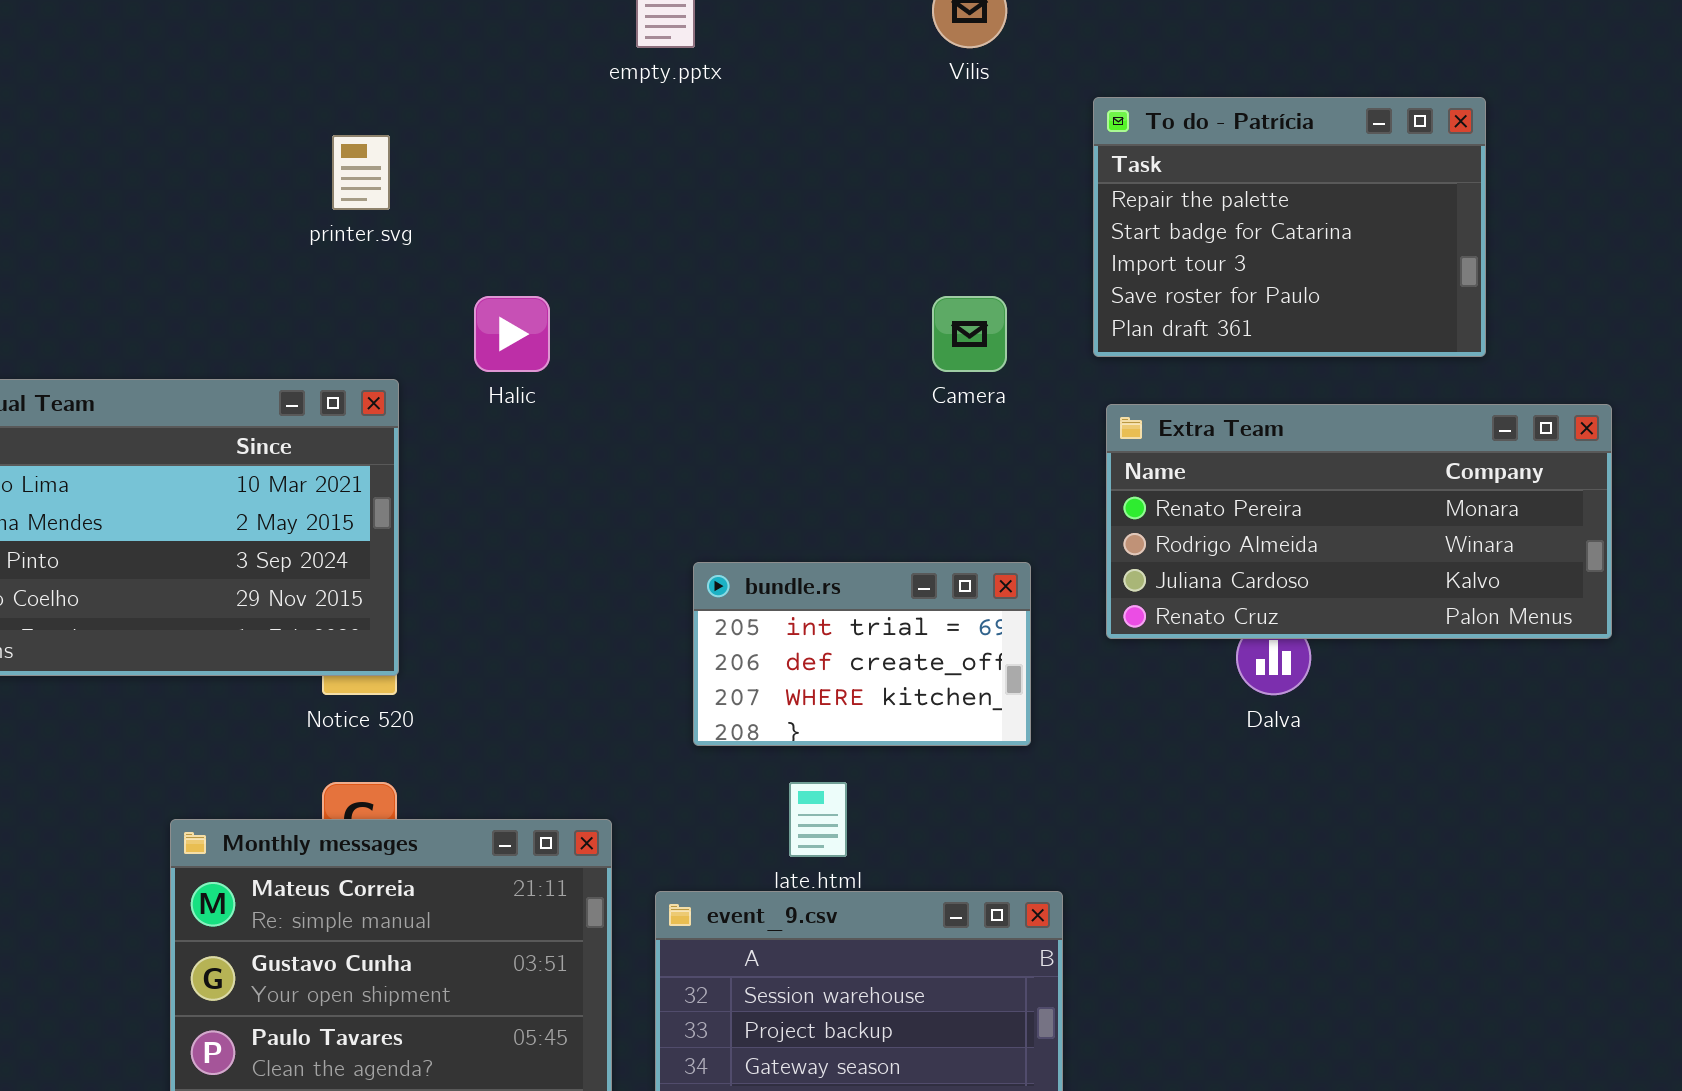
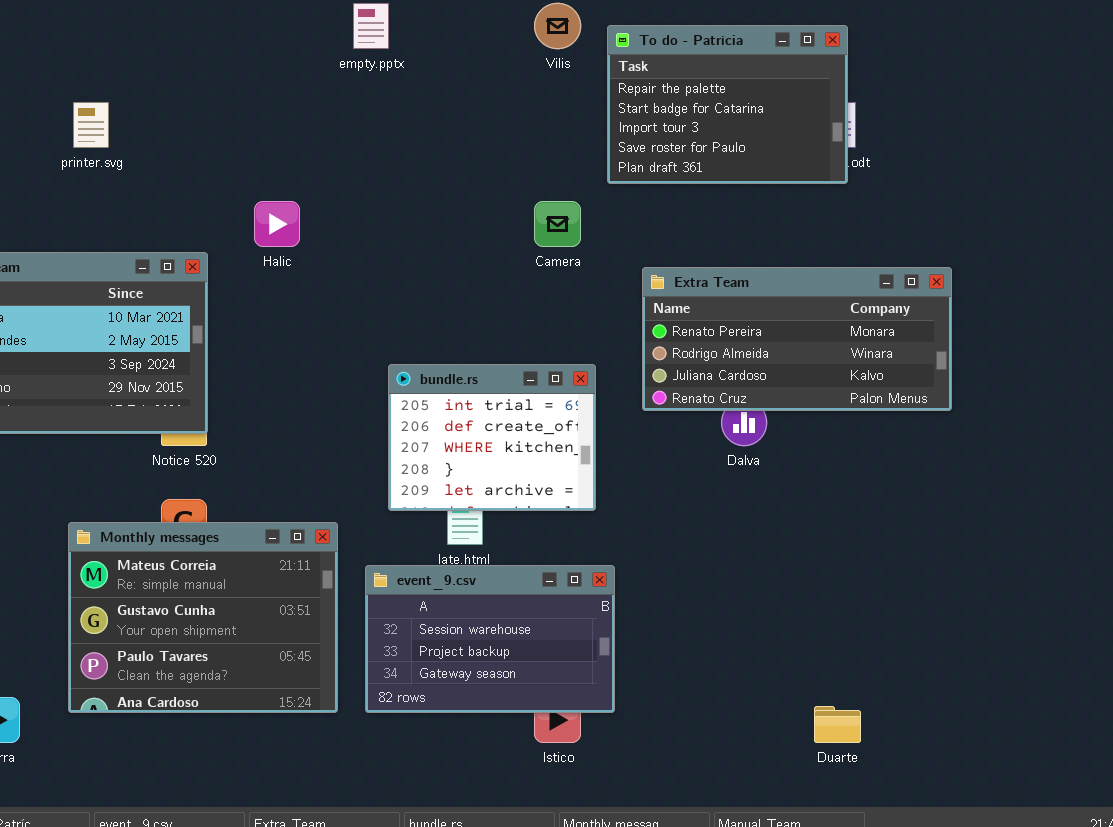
To do - Patrícia: [1093,97,1486,357] -> [607,25,848,184], moved
printer.svg: [332,135,390,210] -> [73,102,109,148], moved
bundle.rs: [693,562,1031,746] -> [388,364,596,511], resized

